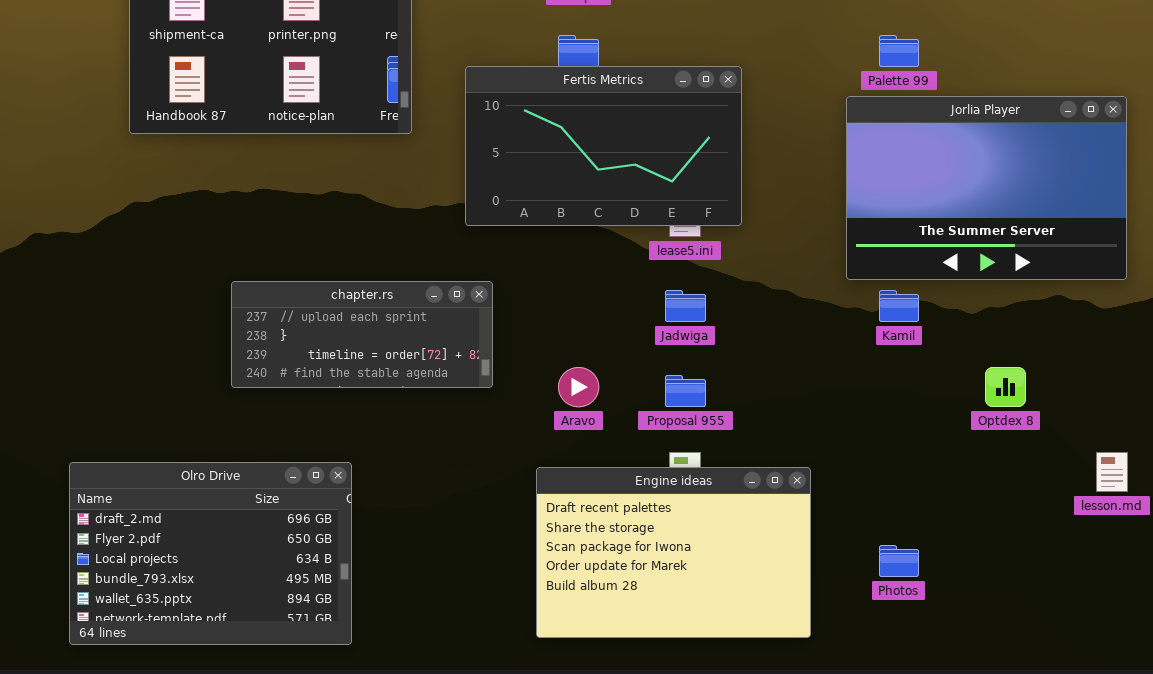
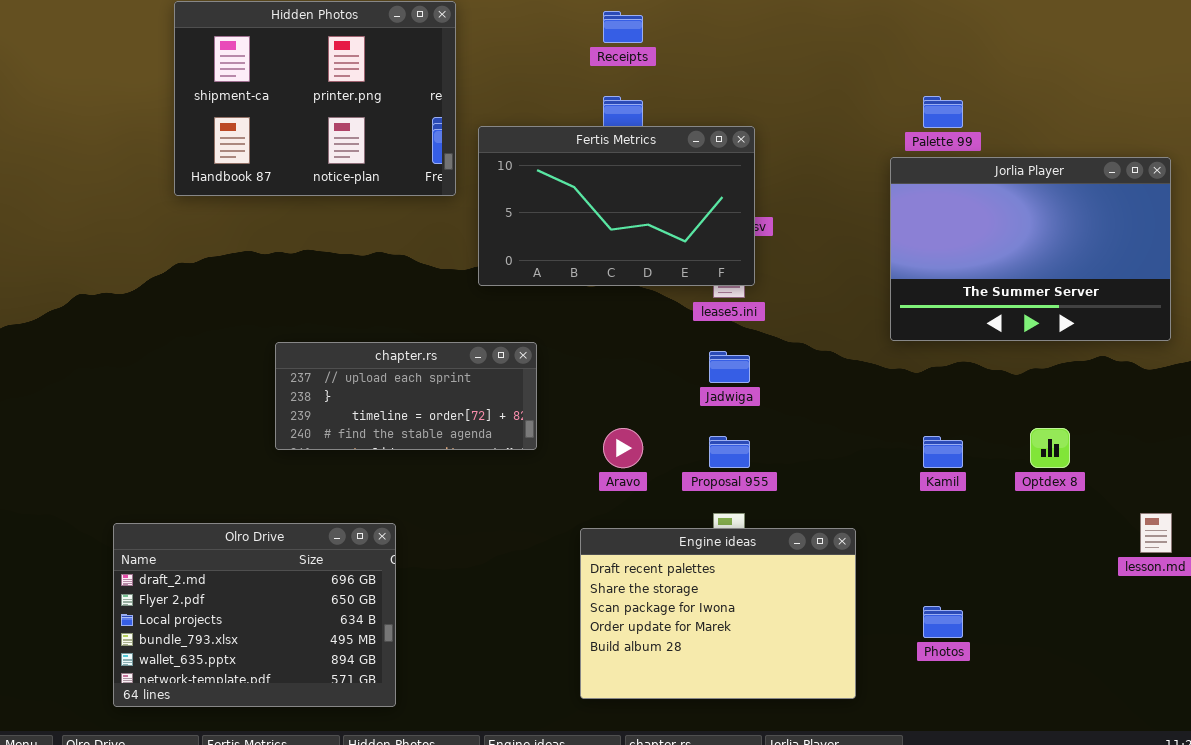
Fertis Metrics: [465,66,742,226] -> [478,126,755,286], moved
Kamil: [879,290,919,322] -> [923,436,963,468], moved

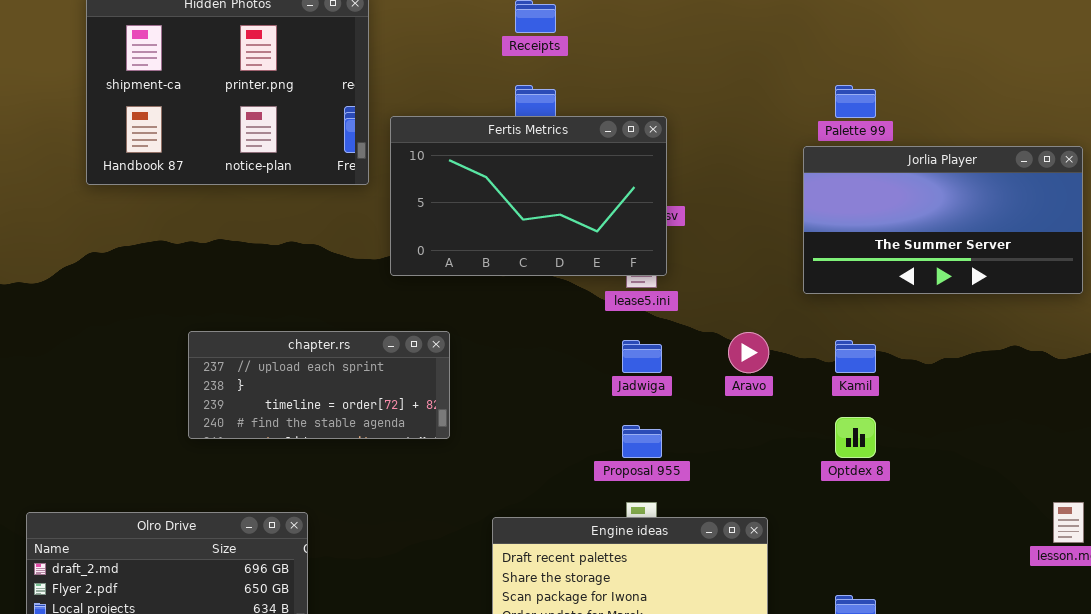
Jorlia Player: [890,157,1171,341] -> [803,146,1083,294], resized
Aravo: [603,428,643,468] -> [728,332,769,373], moved
Optdex 8: [1030,428,1070,468] -> [835,417,876,458], moved
Kamil: [923,436,963,468] -> [835,340,876,373], moved

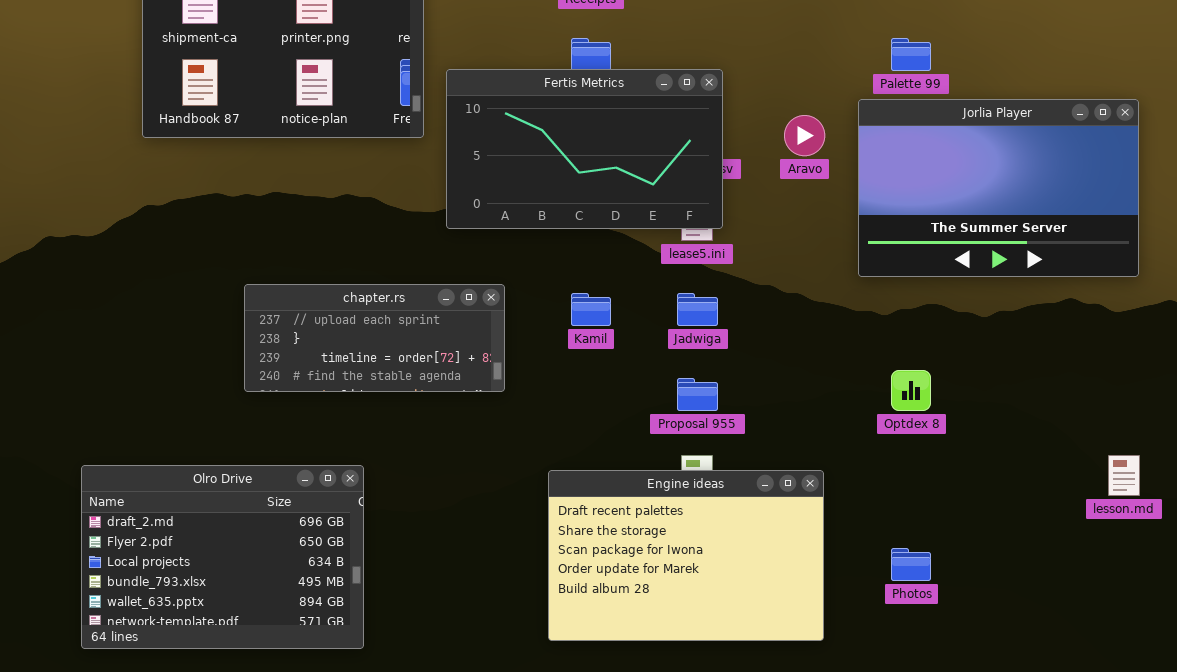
Jorlia Player: [803,146,1083,294] -> [858,99,1139,277], resized
Aravo: [728,332,769,373] -> [784,115,825,156], moved
Kamil: [835,340,876,373] -> [571,293,611,326], moved

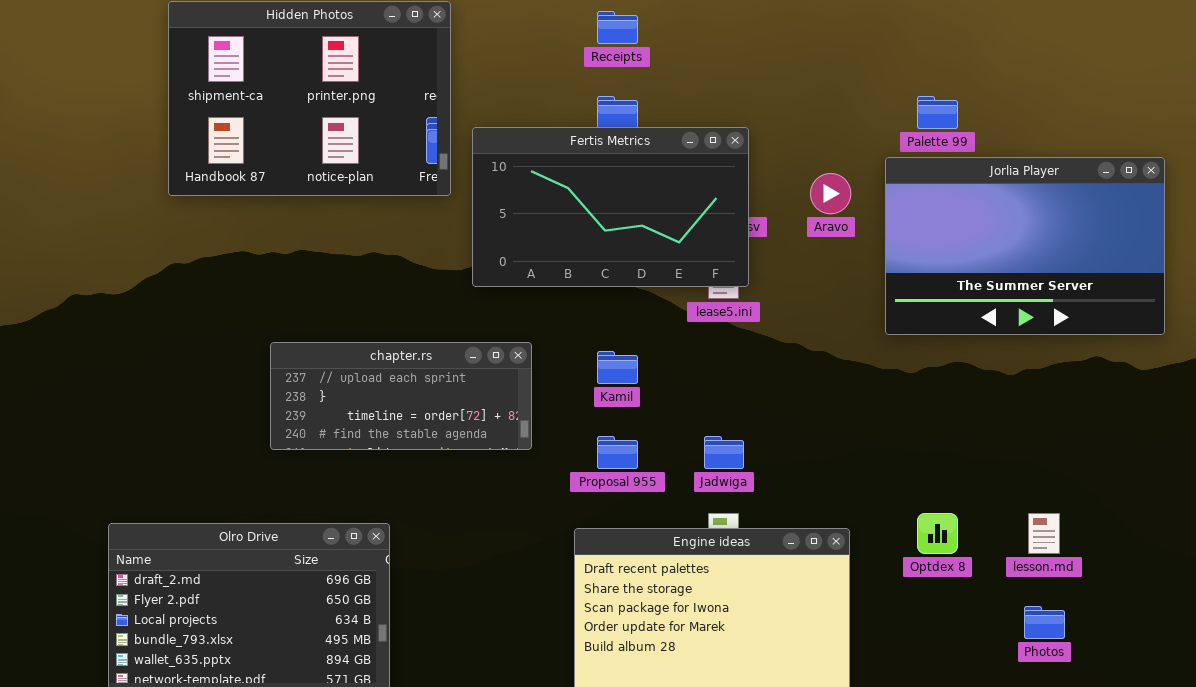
Jadwiga: [677,293,718,326] -> [704,436,744,469], moved
Optdex 8: [891,370,931,411] -> [917,513,958,554], moved
Proposal 955: [677,378,718,411] -> [597,436,638,469], moved
lesson.md: [1108,455,1140,496] -> [1028,513,1060,554], moved
Photos: [891,548,931,581] -> [1024,606,1065,639], moved

